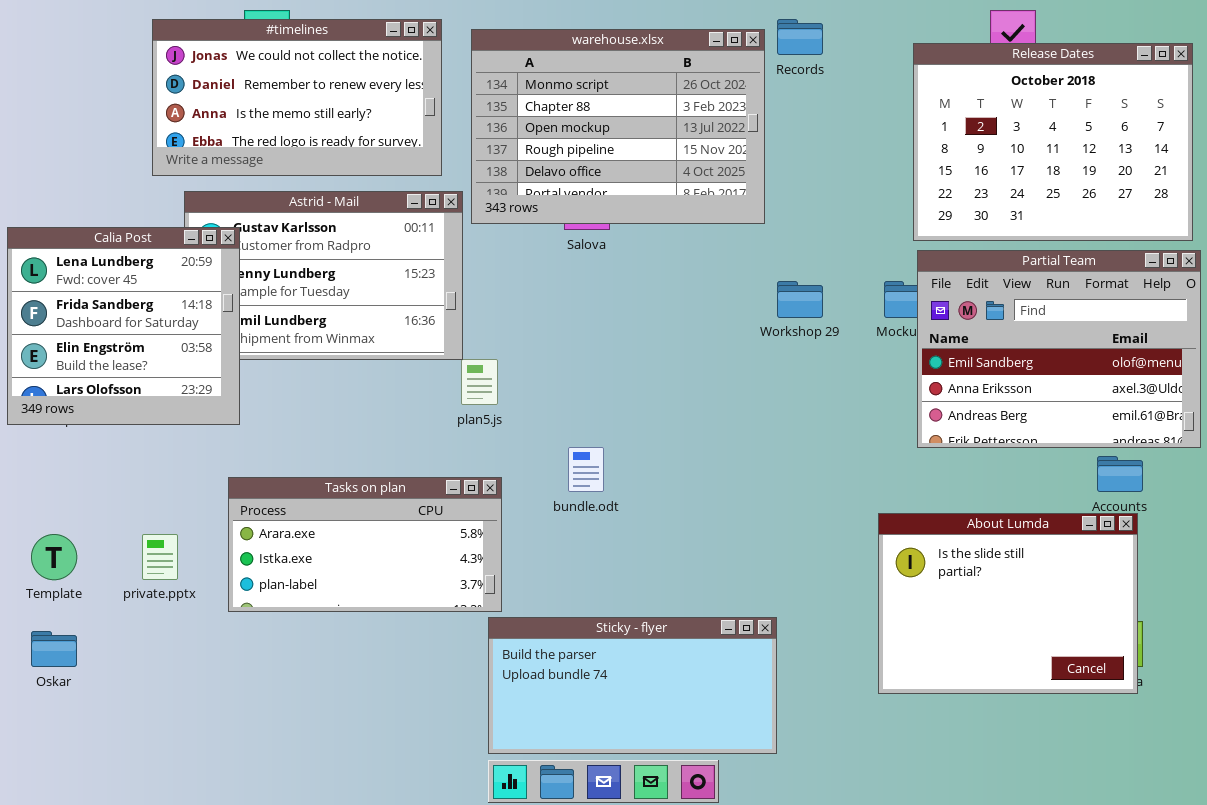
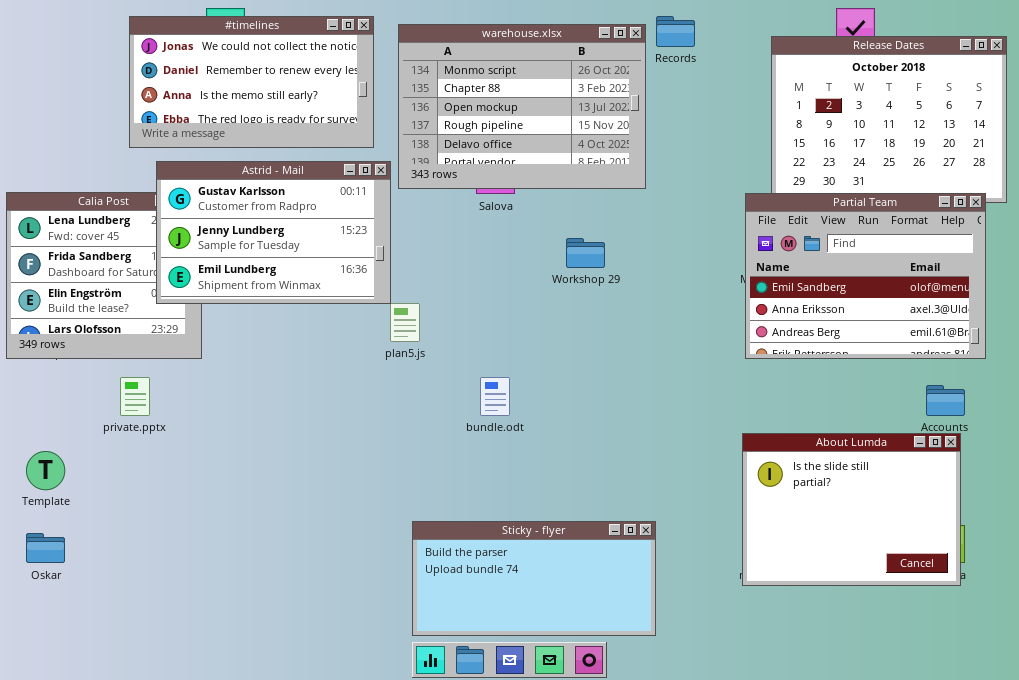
Astrid - Mail: [184,191,463,360] -> [156,161,391,304], raised
Partial Team: [917,250,1201,448] -> [745,193,986,359], moved
Workshop 29: [777,281,823,318] -> [566,238,605,268], moved
Tasks on plan: [228,477,502,612] -> none, closed
private.pptx: [142,534,178,580] -> [120,377,150,416], moved

